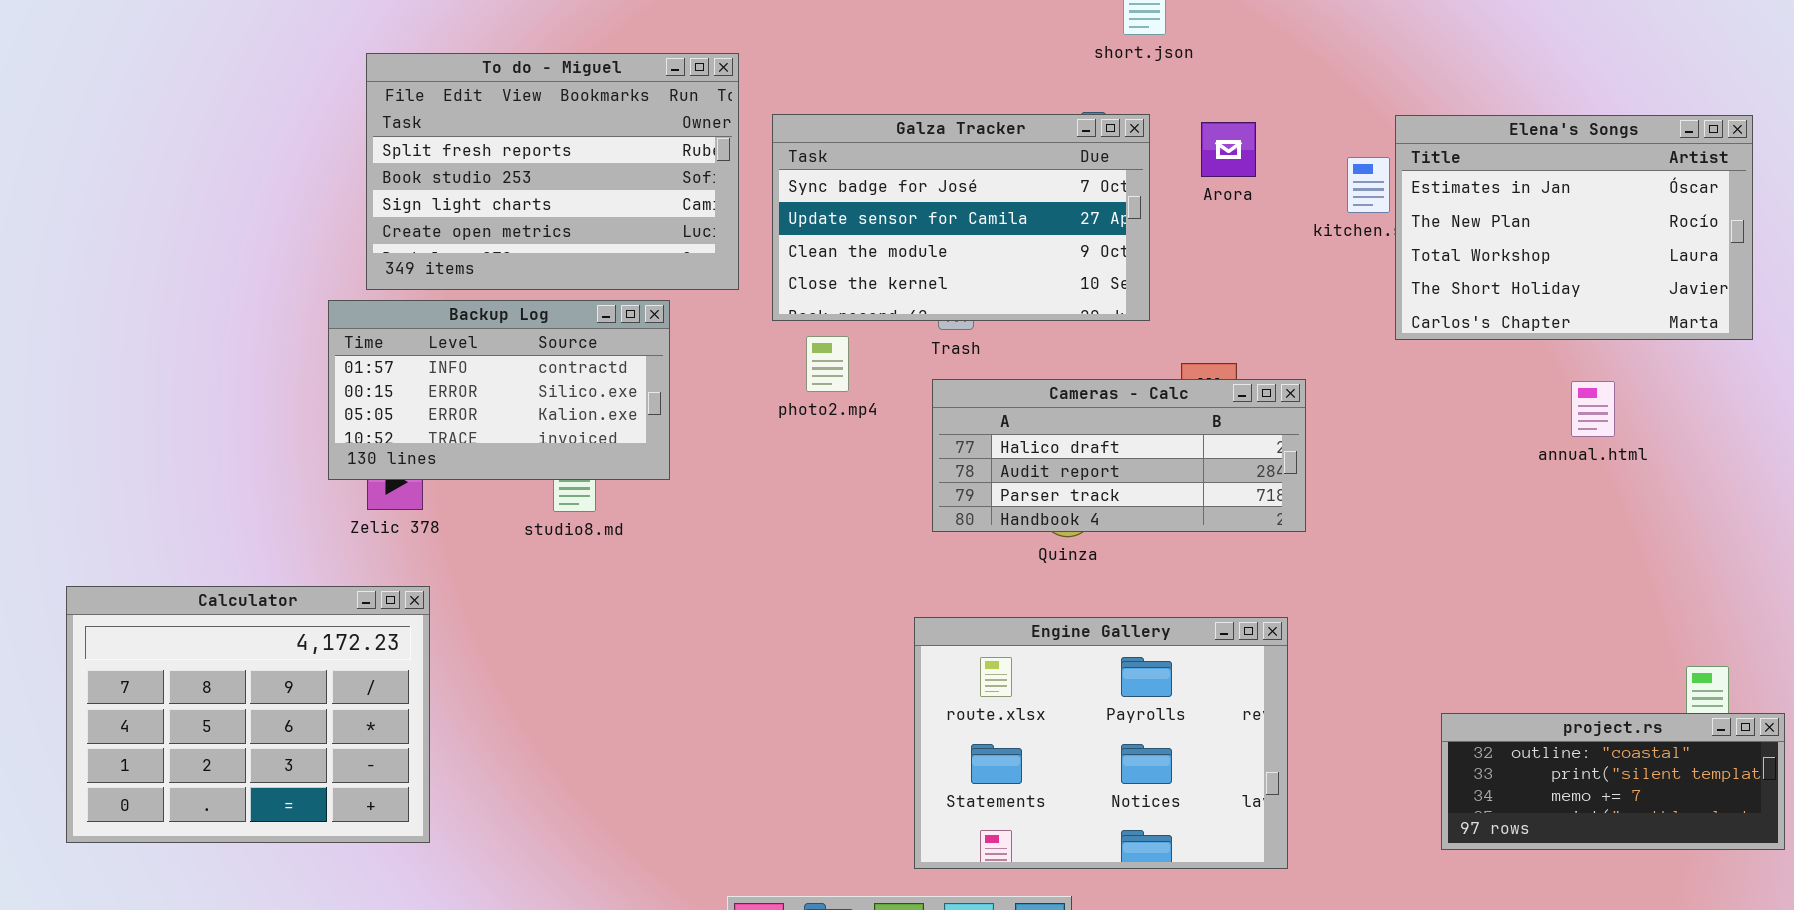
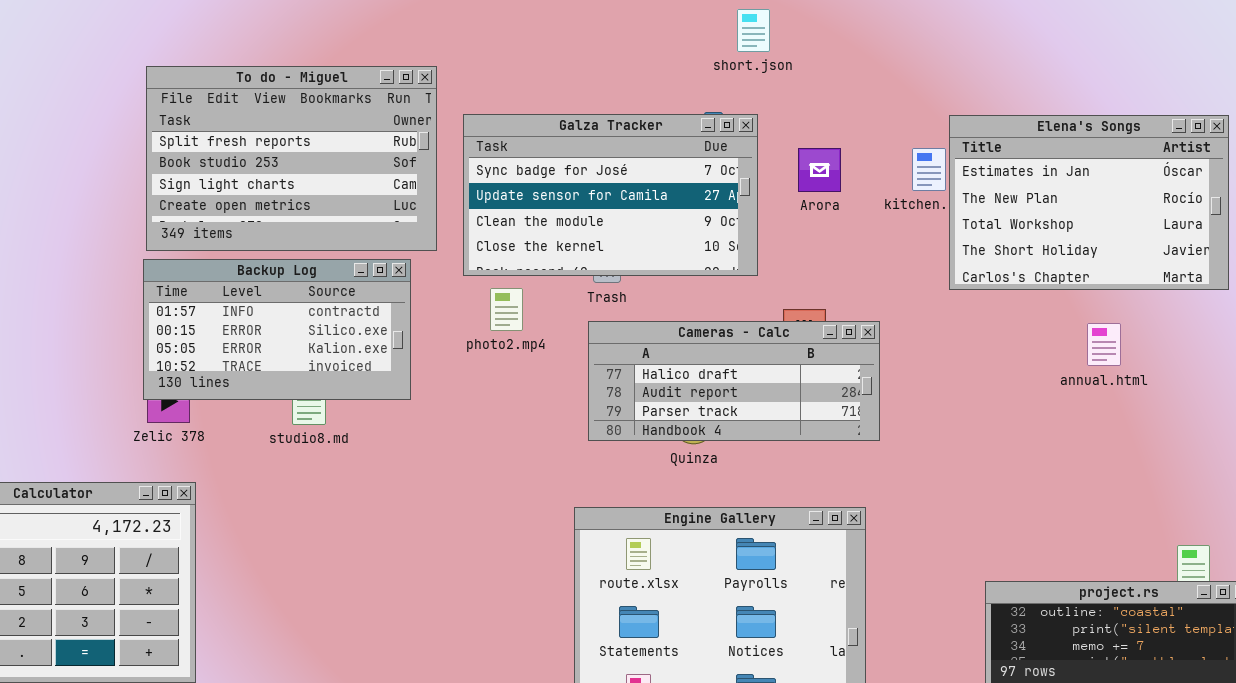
Arora: [1201,122,1256,177] -> [798,148,841,192], moved
Backup Log: [328,300,670,480] -> [143,259,411,400], moved

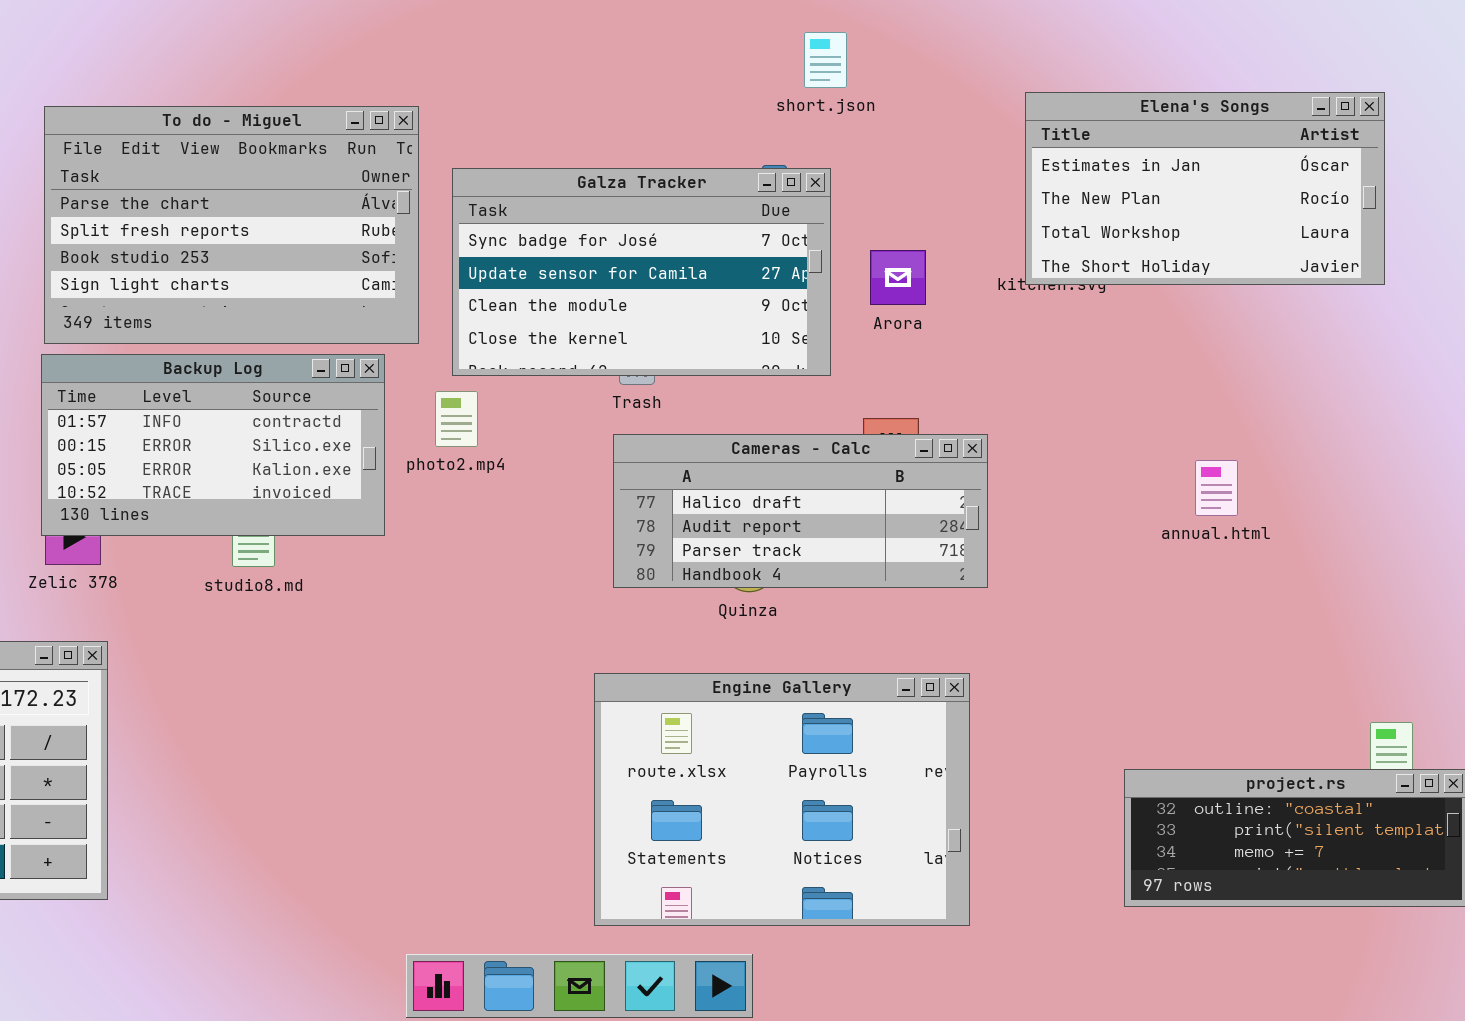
To do - Miguel: [146,66,437,251] -> [44,106,419,344], scrolled up 1 row
Elena's Songs: [949,115,1229,290] -> [1025,92,1385,285], moved, resized
Arora: [798,148,841,192] -> [870,250,926,305], moved
photo2.mp4: [490,288,523,331] -> [435,391,478,447], moved
annual.html: [1087,323,1121,366] -> [1195,460,1238,516], moved

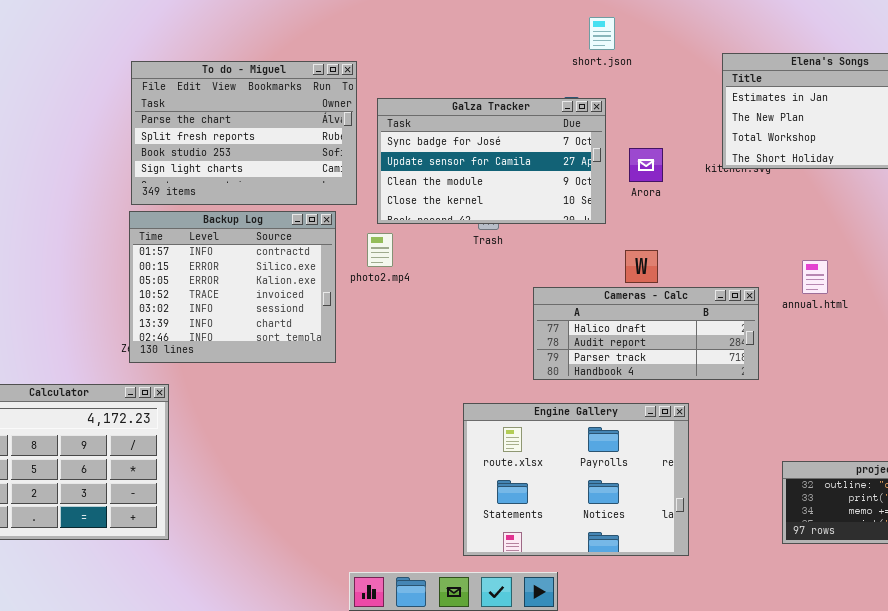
Backup Log: [41,354,385,536] -> [129,211,336,363], resized
Cameras - Calc: [613,434,988,588] -> [533,287,759,380], moved
annual.html: [1195,460,1238,516] -> [802,260,828,294], moved

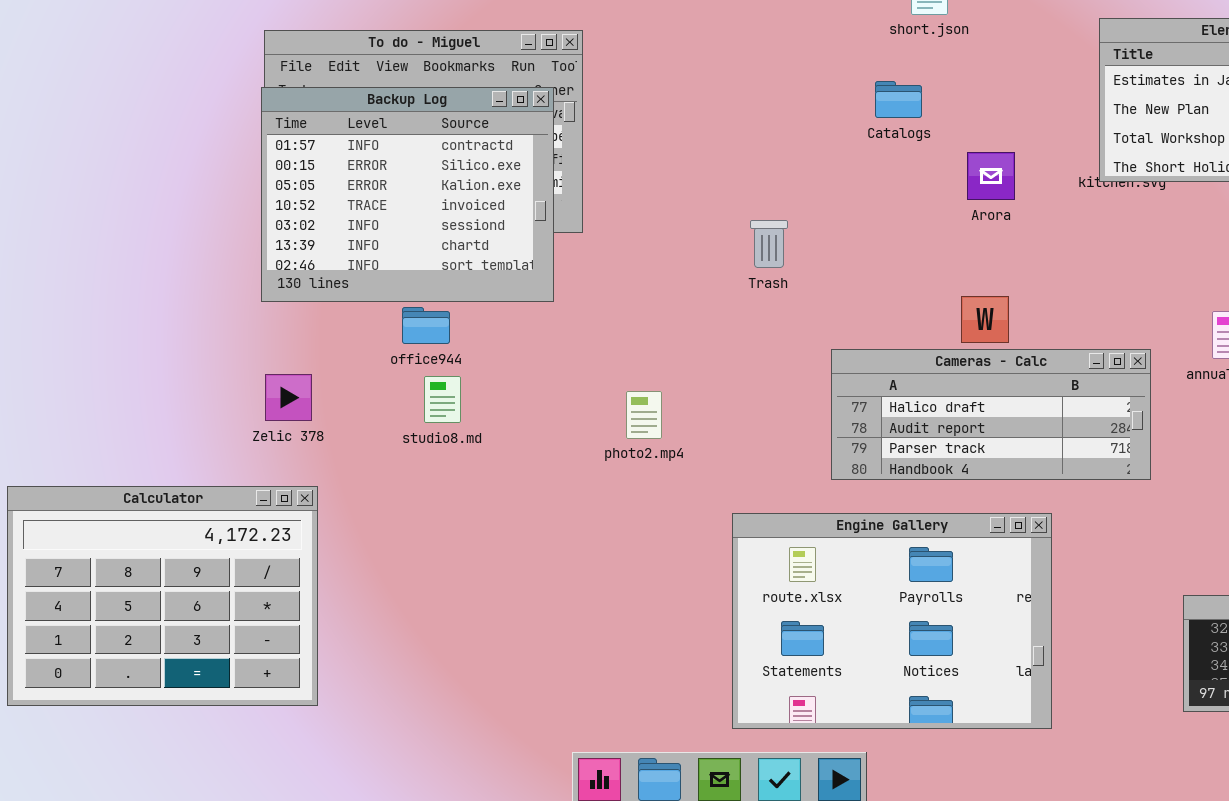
Galza Tracker: [377,98,606,224] -> none, closed
Backup Log: [129,211,336,363] -> [261,87,554,302], moved
photo2.mp4: [367,233,393,267] -> [626,391,662,439], moved

